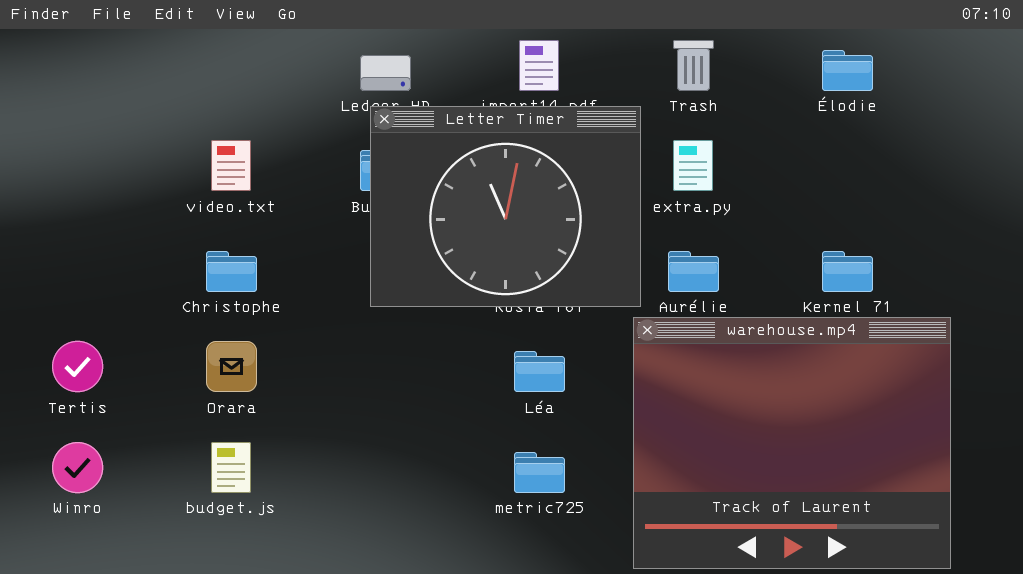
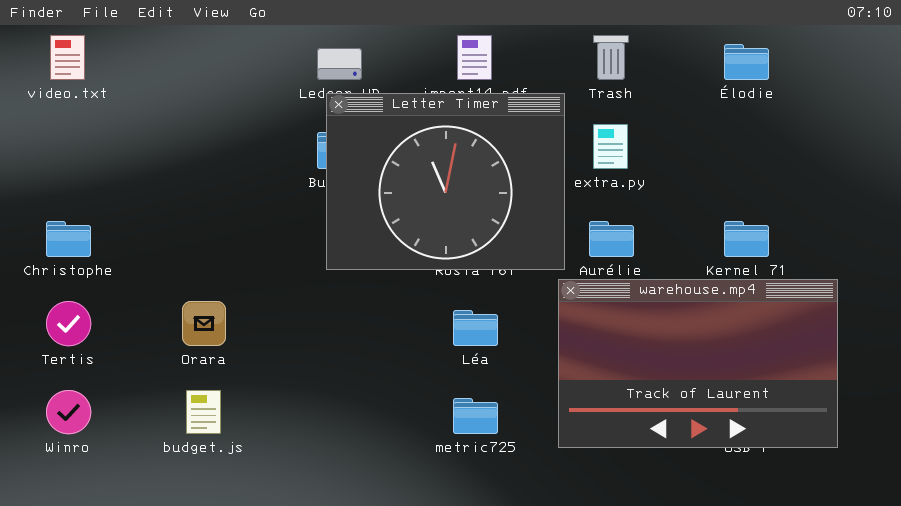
video.txt: [211,140,251,191] -> [50,35,85,80], moved
Christophe: [206,251,257,292] -> [46,221,91,257], moved
warehouse.mp4: [633,317,951,569] -> [558,279,838,448], resized

